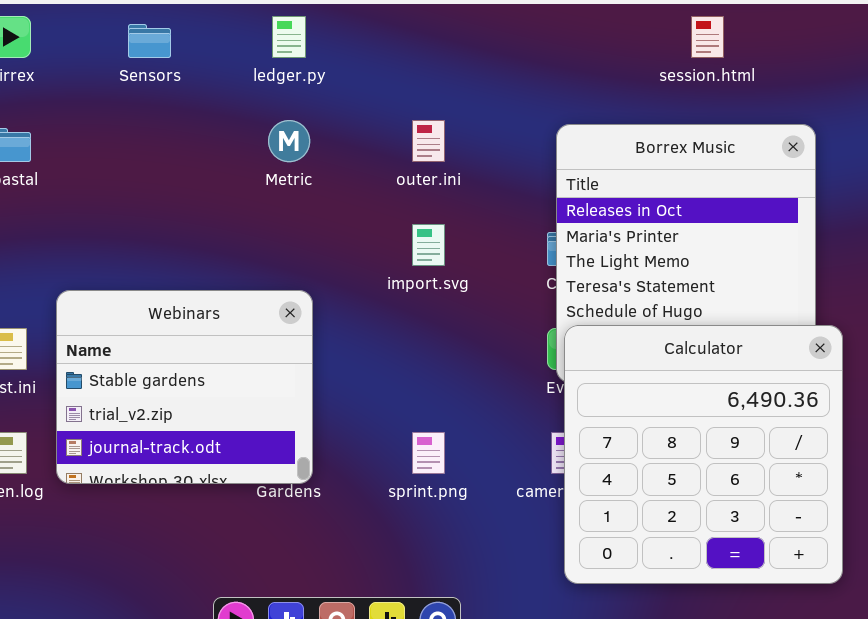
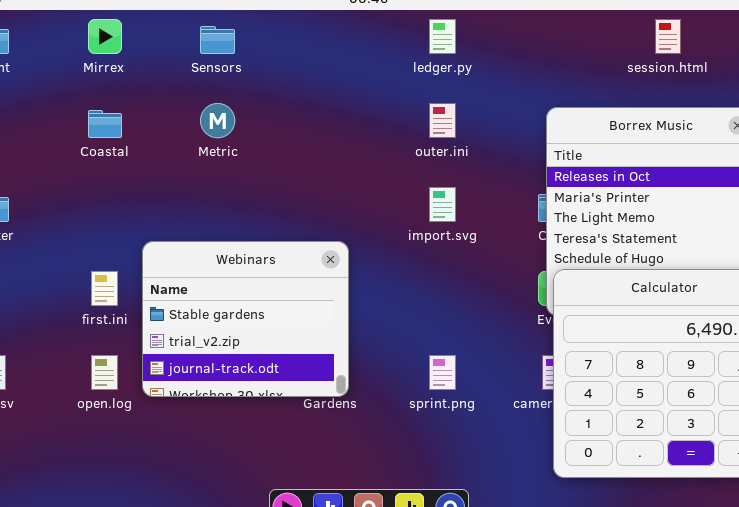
ledger.py: [272,16,306,58] -> [429,19,456,54], moved
Metric: [268,120,310,162] -> [200,103,235,138], moved

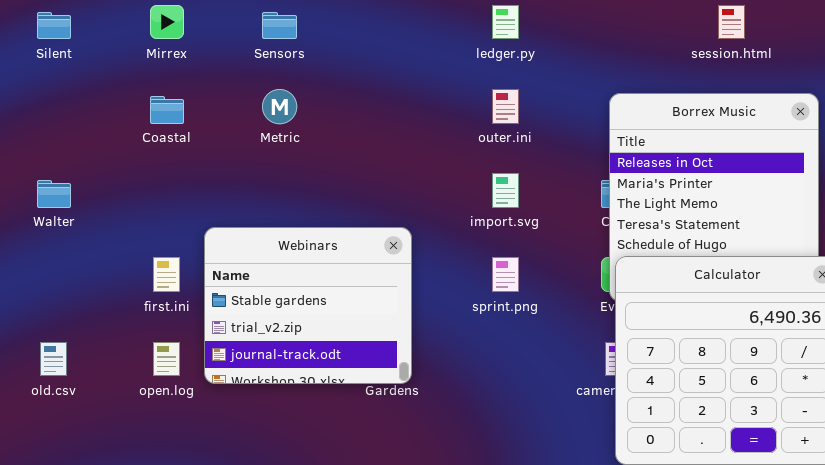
sprint.png: [429,355,456,390] -> [492,257,519,292], moved

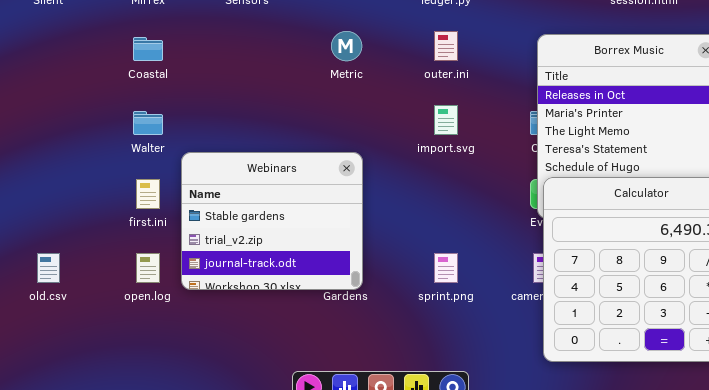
Metric: [262,89,297,124] -> [331,31,362,61], moved
Walter: [37,180,71,208] -> [133,111,163,135], moved
sprint.png: [492,257,519,292] -> [434,253,458,283], moved

